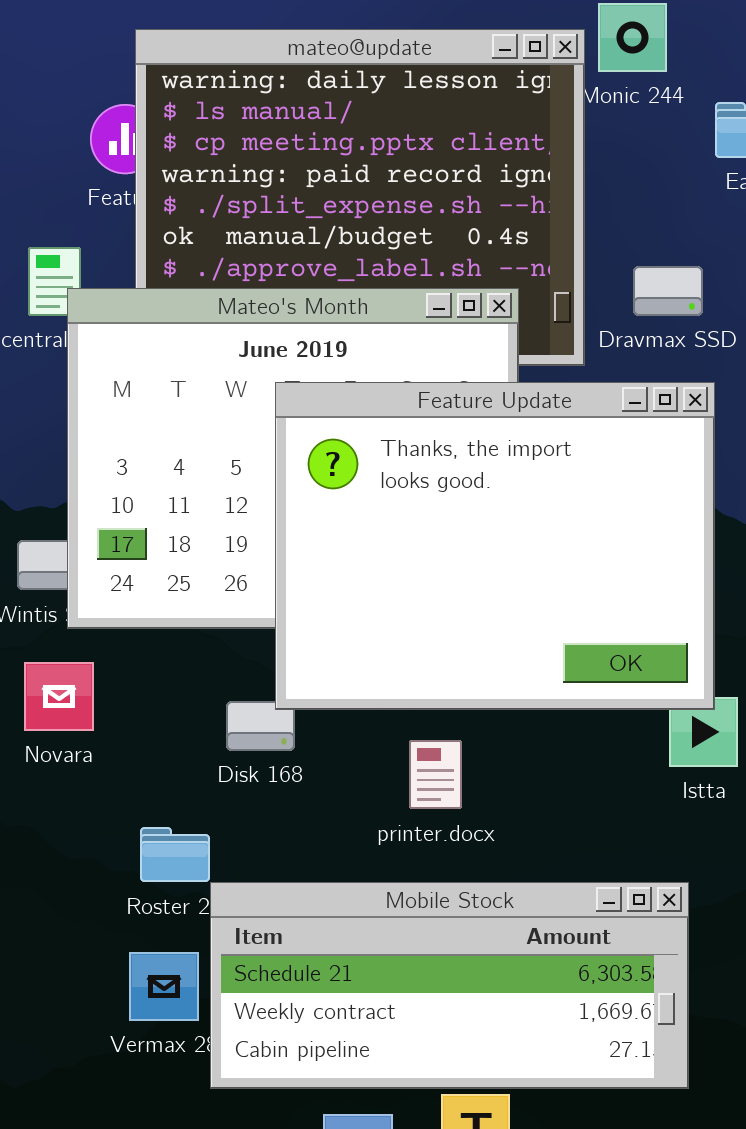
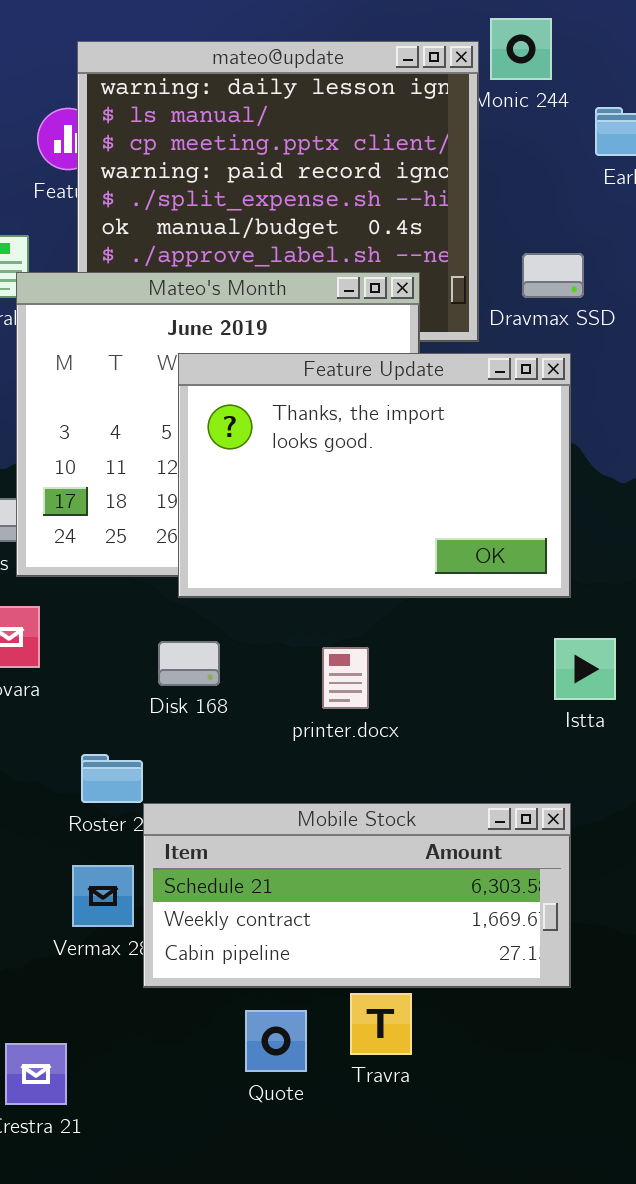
Feature Update: [275,382,715,710] -> [178,353,571,598], moved, resized
printer.docx: [409,740,462,809] -> [322,647,369,709], moved

